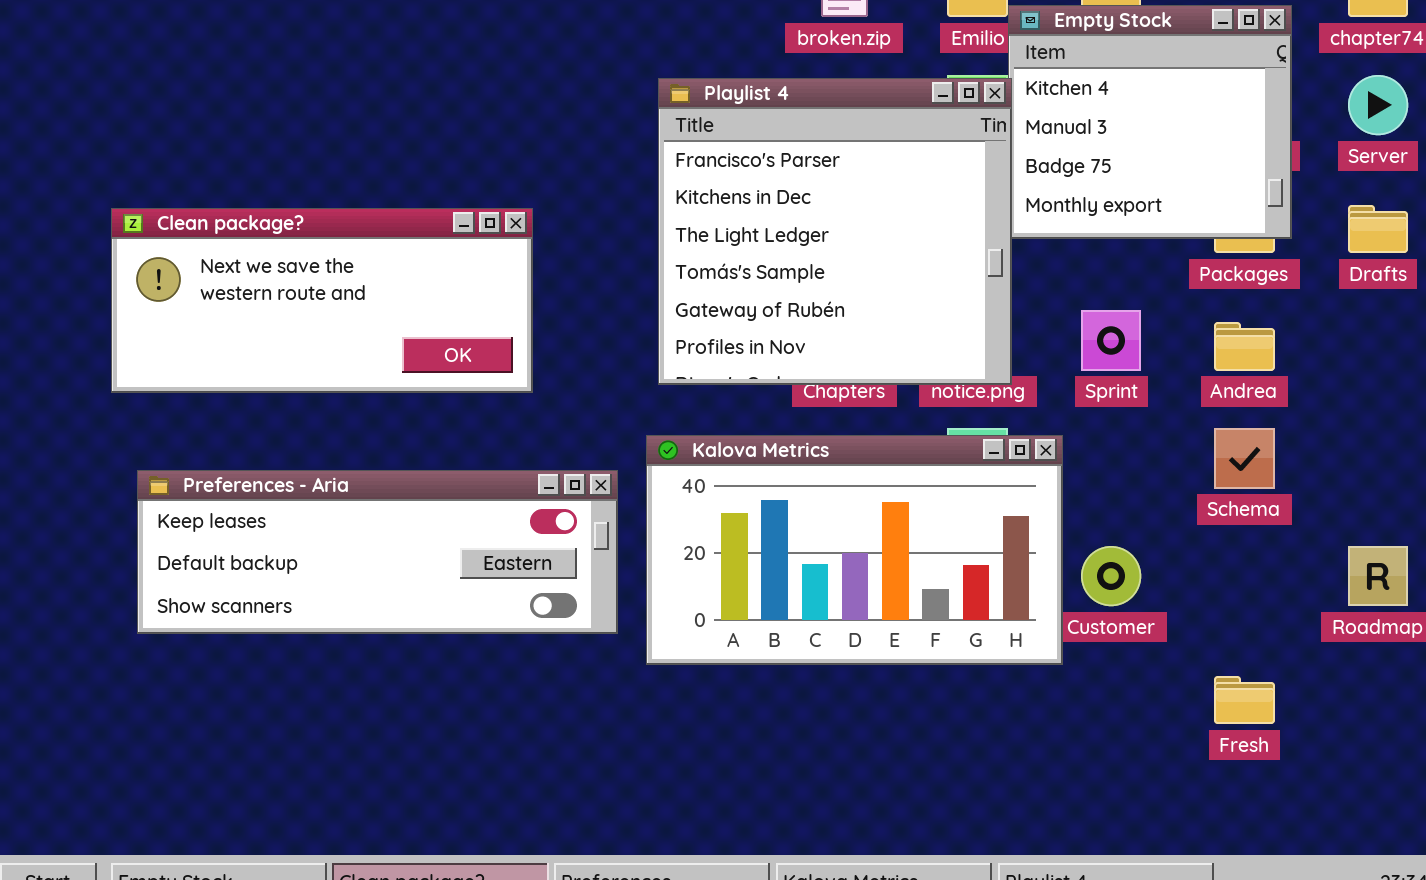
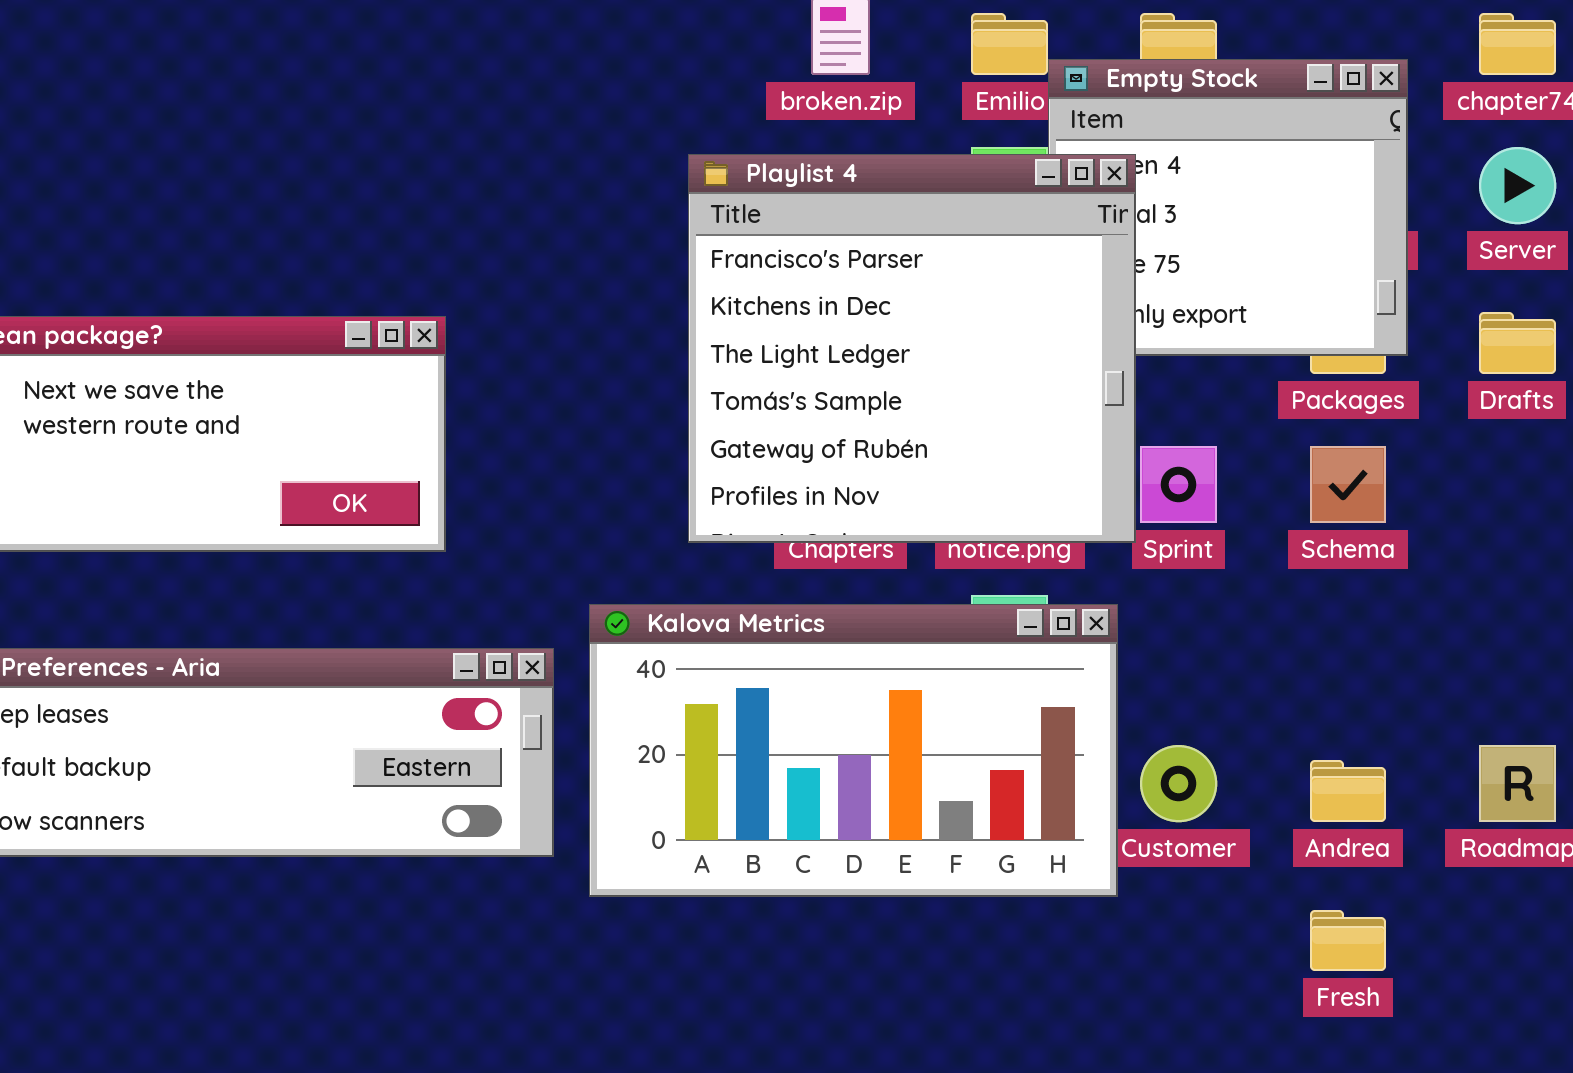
Playlist 4: [658,78,1012,385] -> [688,154,1136,543], moved
Andrea: [1214,322,1275,371] -> [1310,760,1386,822], moved
Schema: [1214,428,1275,489] -> [1310,446,1386,523], moved

